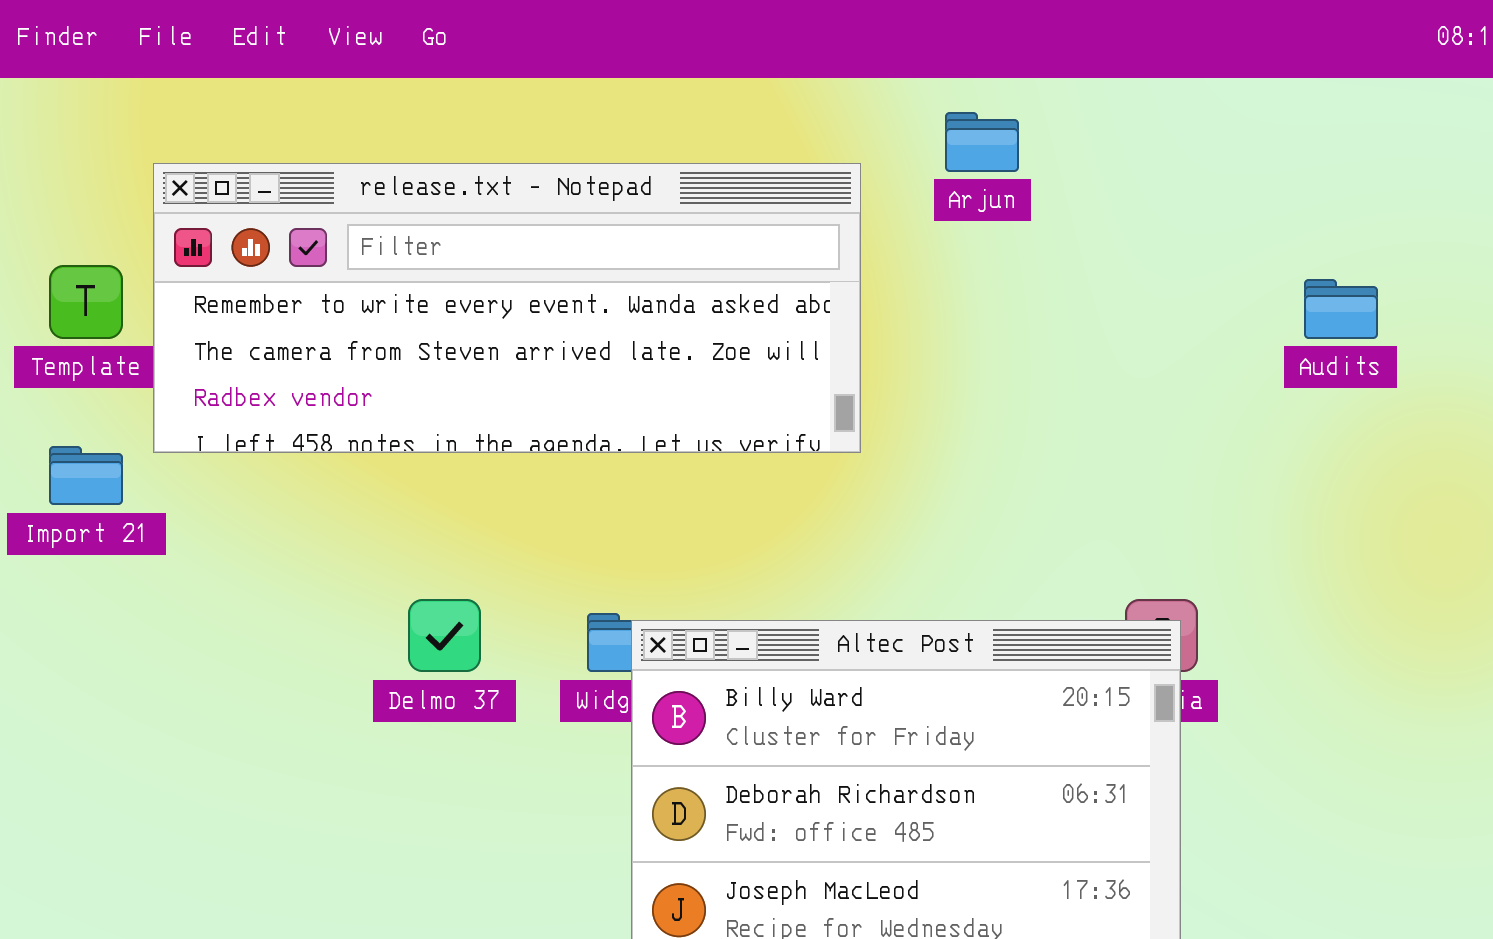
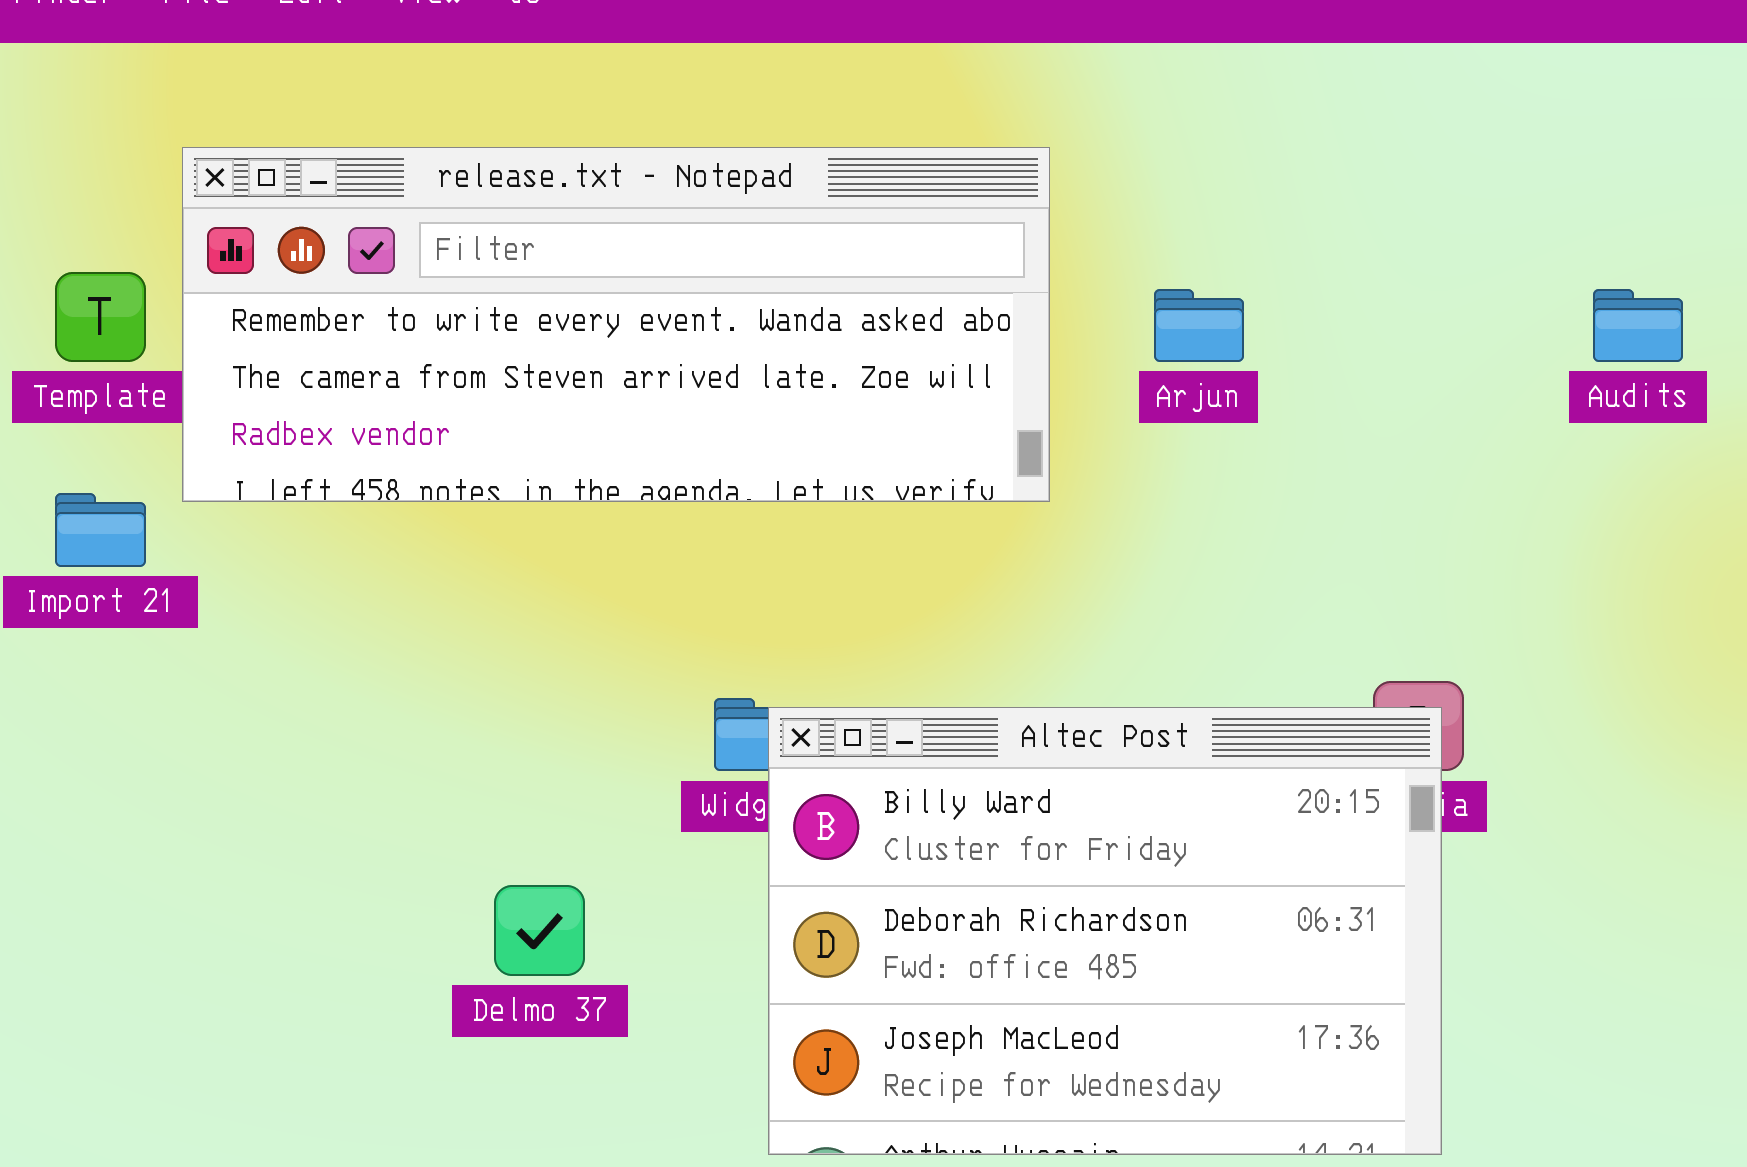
Arjun: [945,112,1019,172] -> [1154,289,1244,362], moved
Delmo 37: [408,599,481,672] -> [494,885,585,976], moved

